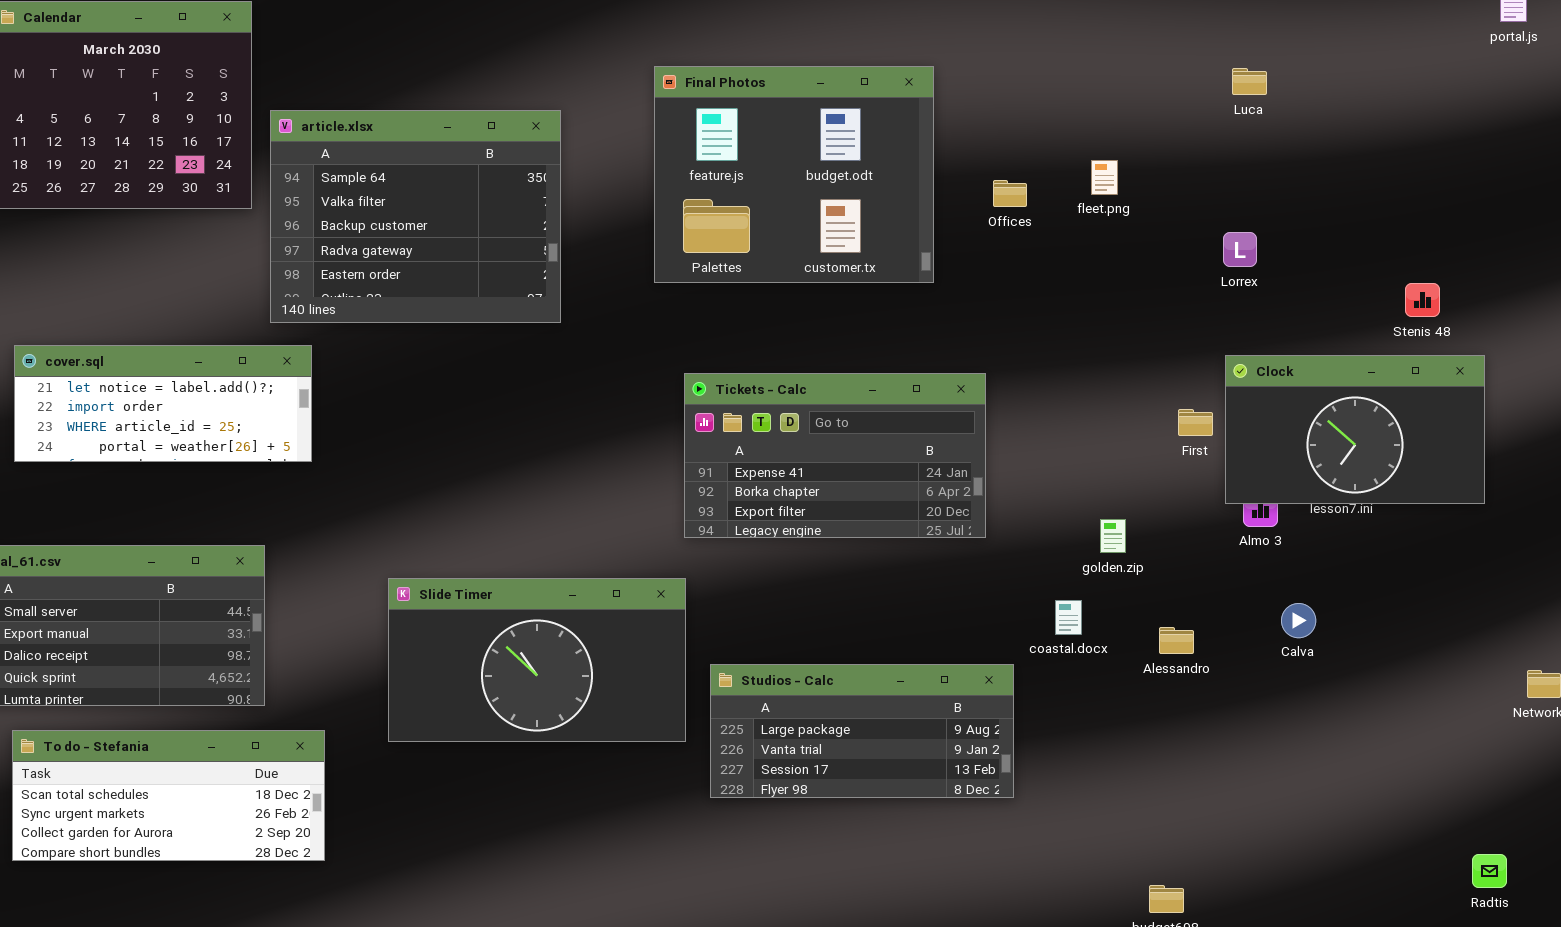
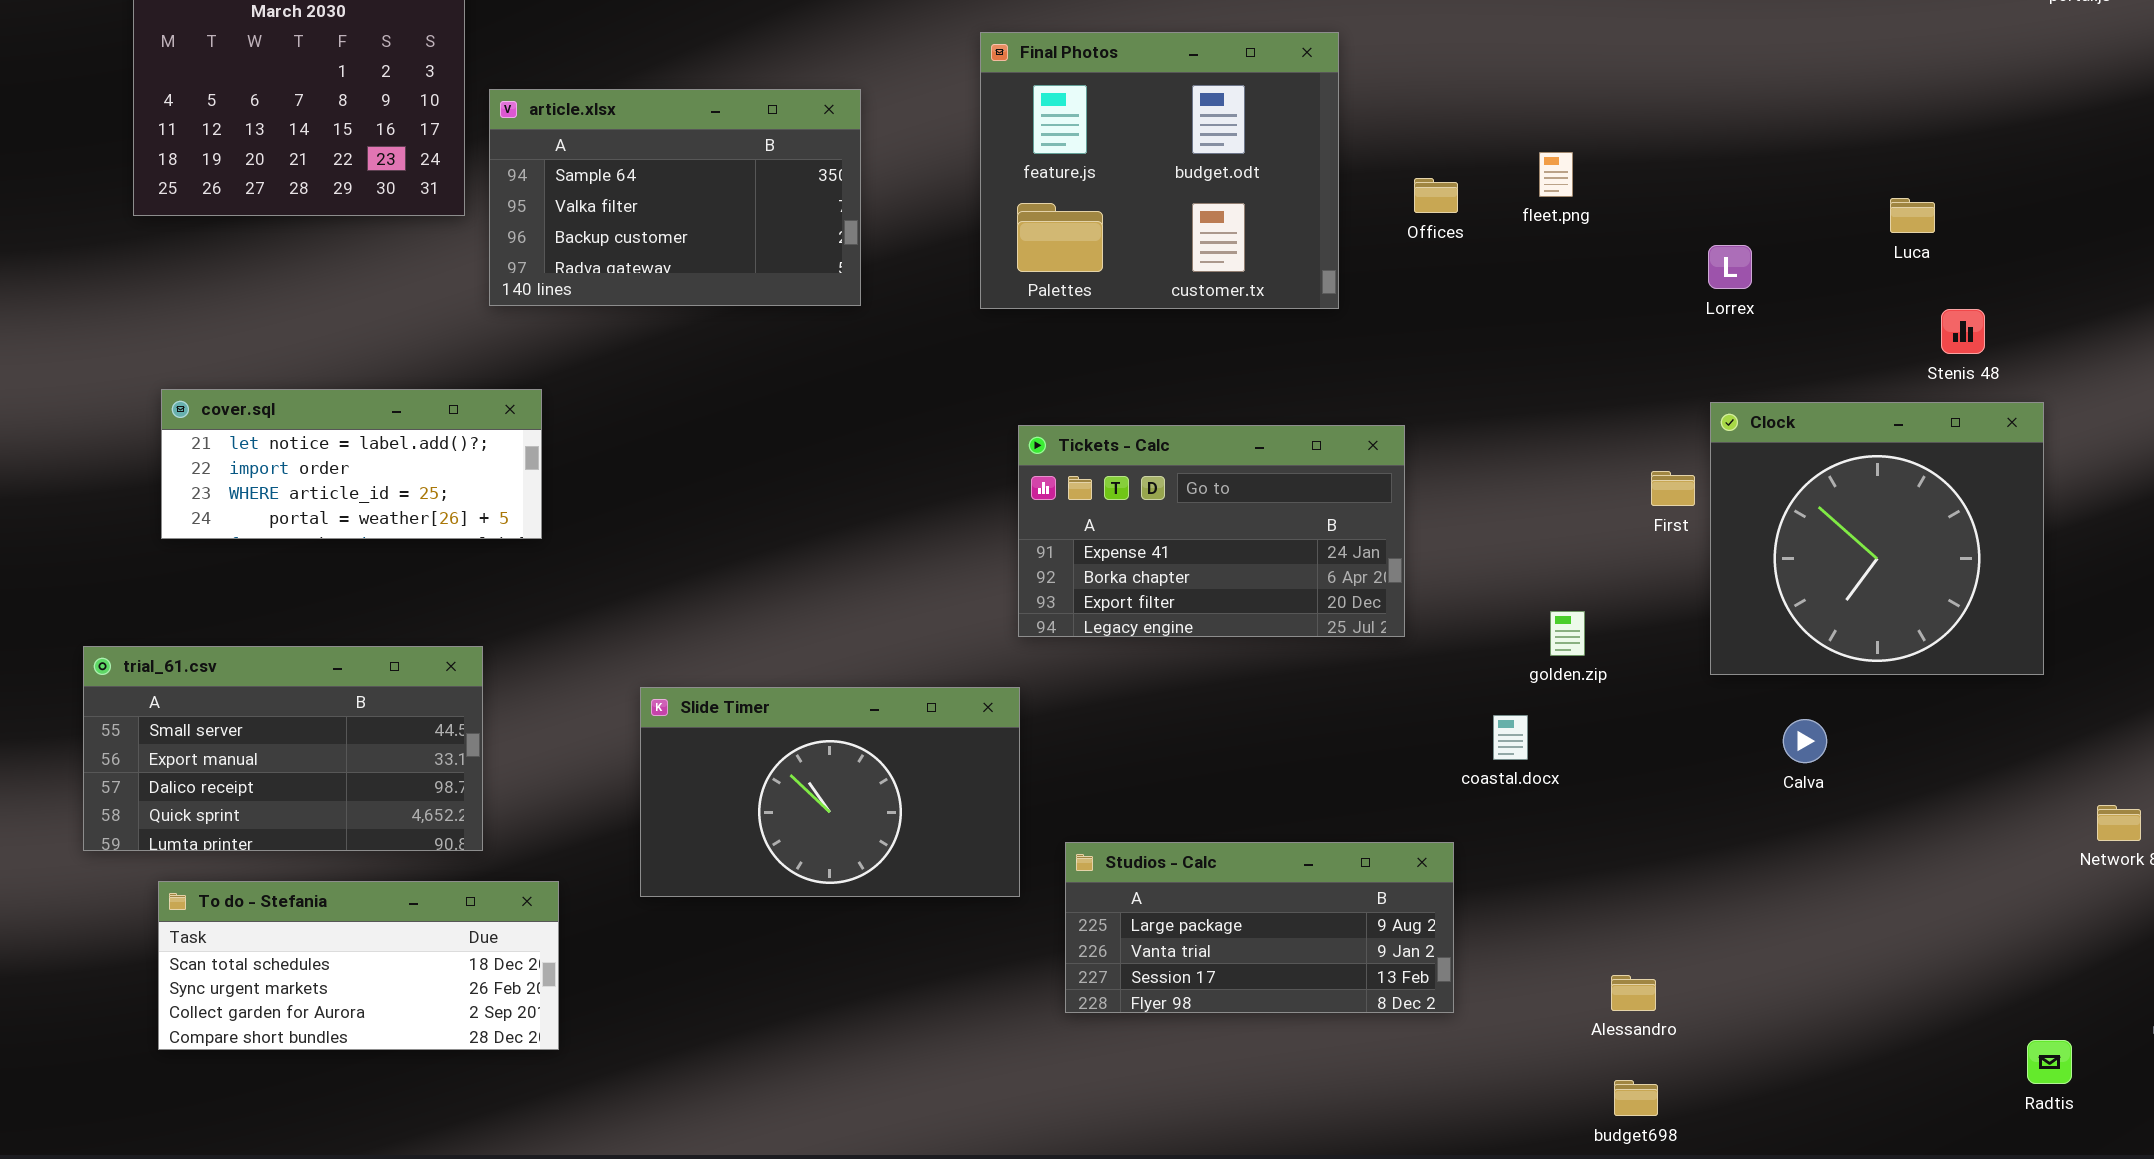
Luca: [1232,68,1267,95] -> [1890,198,1935,233], moved
article.xlsx: [270,110,561,323] -> [489,89,861,306], resized
Clock: [1225,355,1485,504] -> [1710,402,2044,675], resized
Alessandro: [1159,627,1194,654] -> [1611,975,1656,1011], moved
Studios - Calc: [710,664,1014,798] -> [1065,842,1454,1013], moved

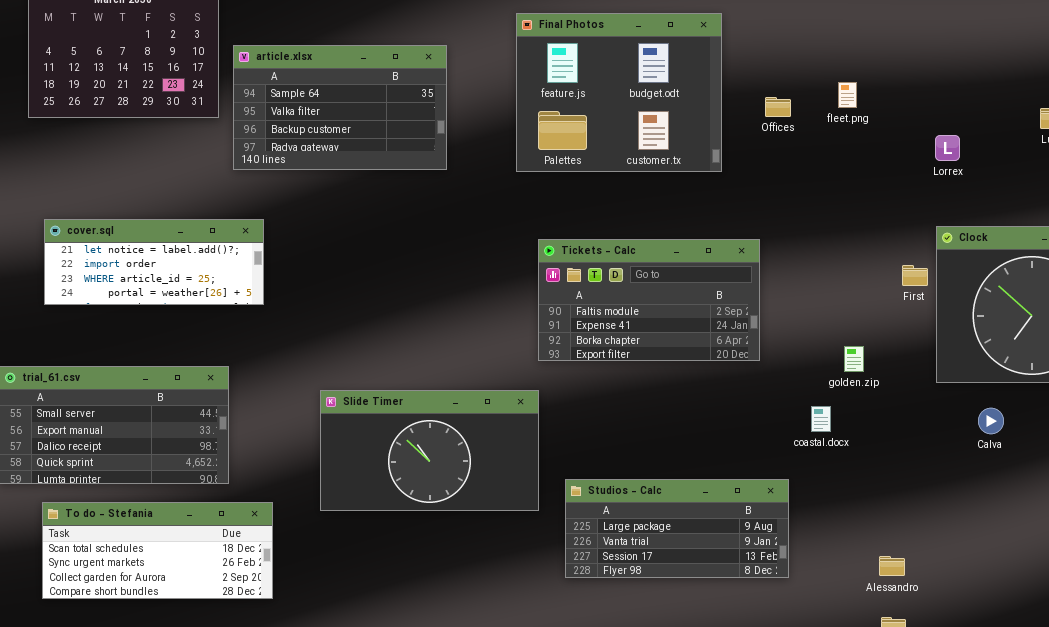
Tickets - Calc: [1018,425,1405,637] -> [538,239,760,361], scrolled up 1 row

